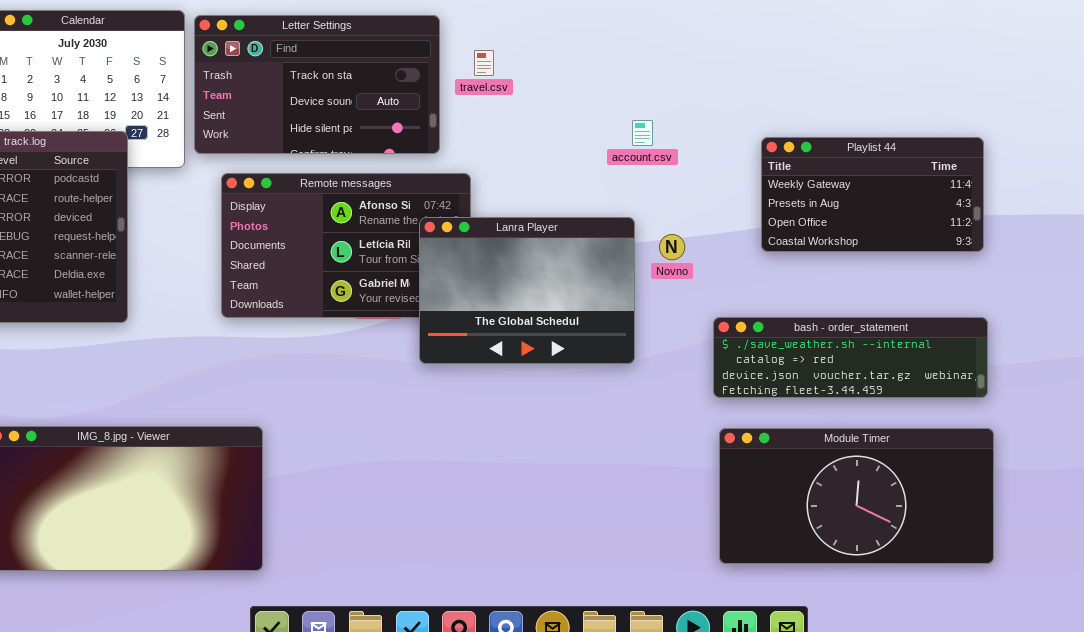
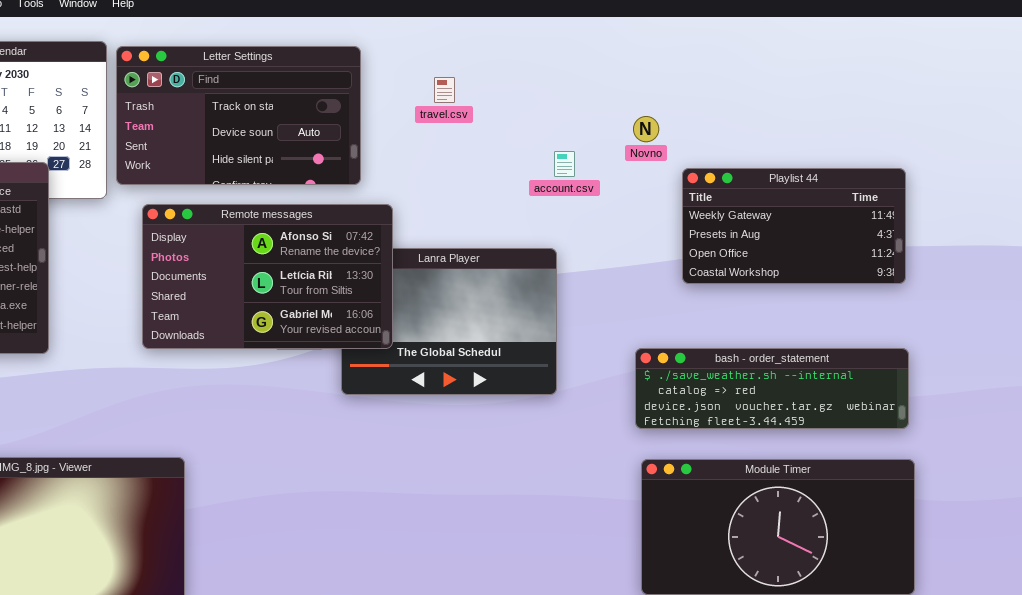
travel.csv: [474,50,494,76] -> [434,77,455,103], moved
Remote messages: [221,173,471,318] -> [142,204,393,349], raised
Novno: [659,234,685,260] -> [633,116,659,142], moved

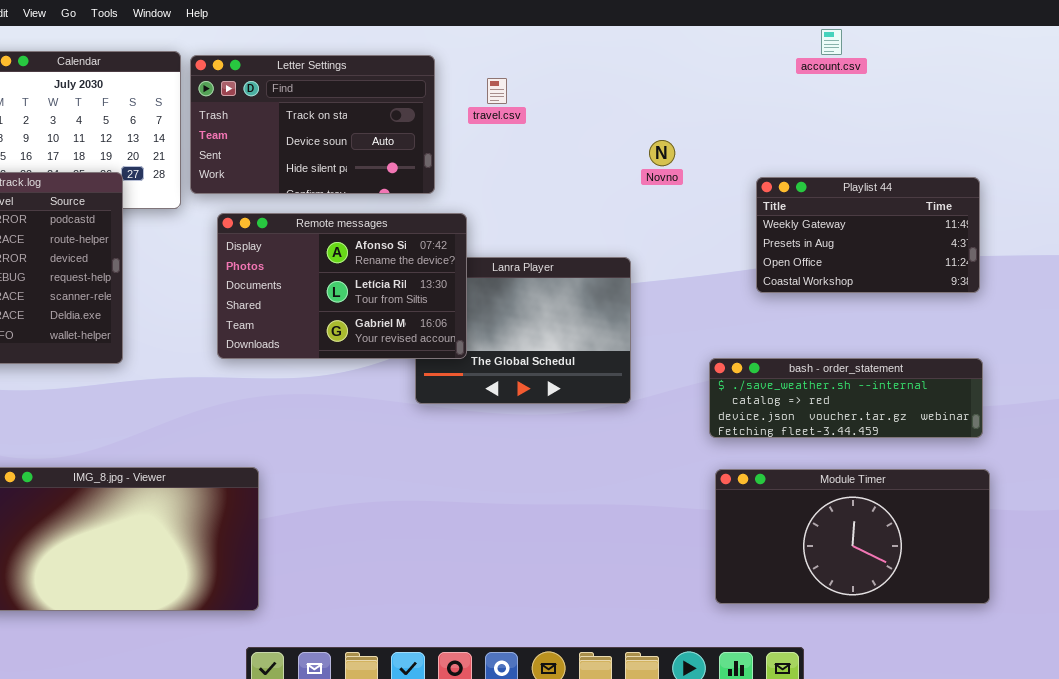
travel.csv: [434,77,455,103] -> [487,78,507,104], moved
Novno: [633,116,659,142] -> [649,140,675,166], moved
account.csv: [554,151,575,177] -> [821,29,842,55], moved

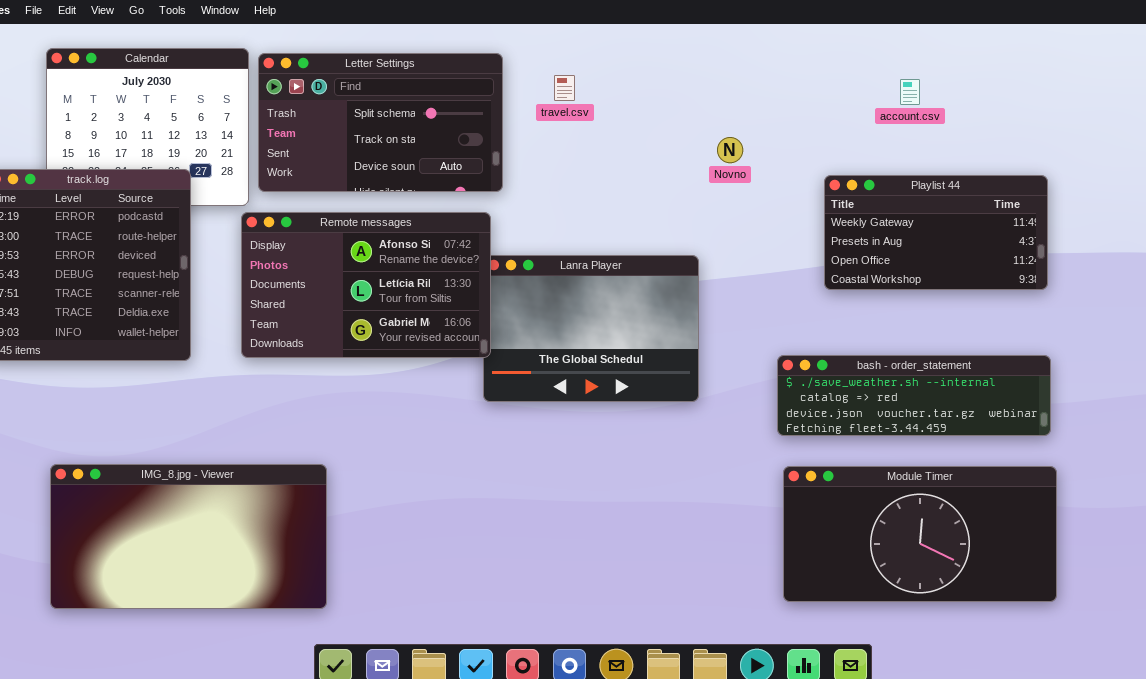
account.csv: [821,29,842,55] -> [900,79,920,105], moved
Letter Settings: [190,55,435,194] -> [258,53,503,192], scrolled up 1 row
Remote messages: [217,213,467,359] -> [241,212,491,358], moved

